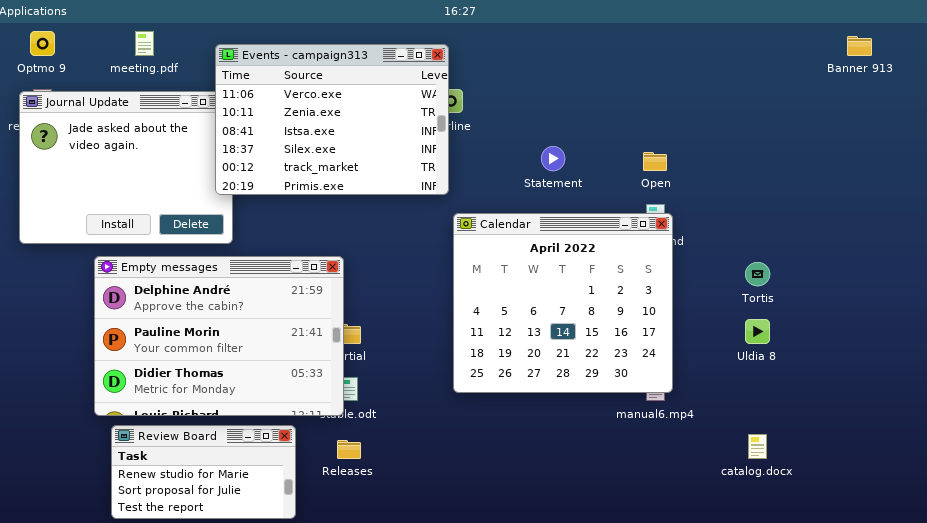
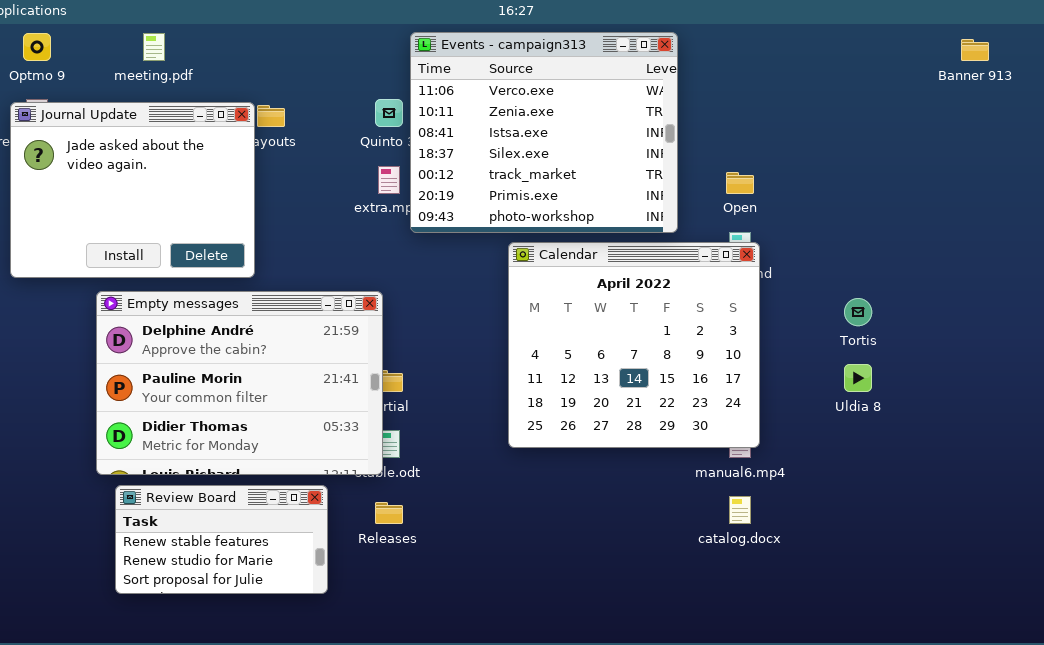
Events - campaign313: [215,44,449,195] -> [410,32,678,233], moved, resized
Review Board: [111,425,296,519] -> [115,485,328,594], scrolled up 1 row
catalog.docx: [748,434,767,459] -> [729,496,751,524], moved

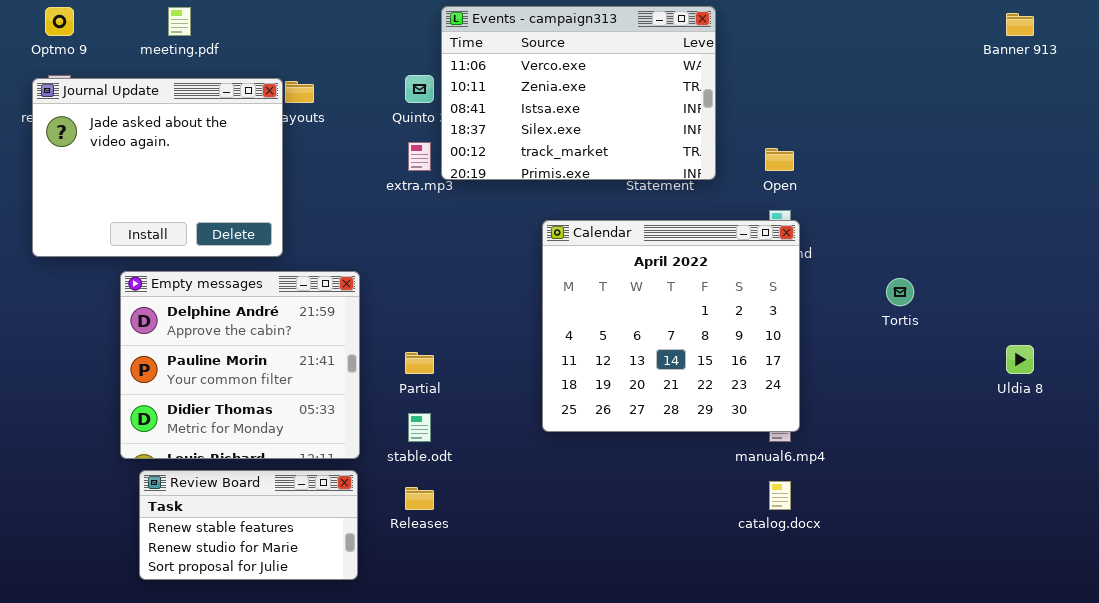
Events - campaign313: [410,32,678,233] -> [441,6,716,180], resized
Empty messages: [96,291,383,475] -> [120,271,360,459], resized
Uldia 8: [844,364,872,392] -> [1006,345,1034,374], moved

